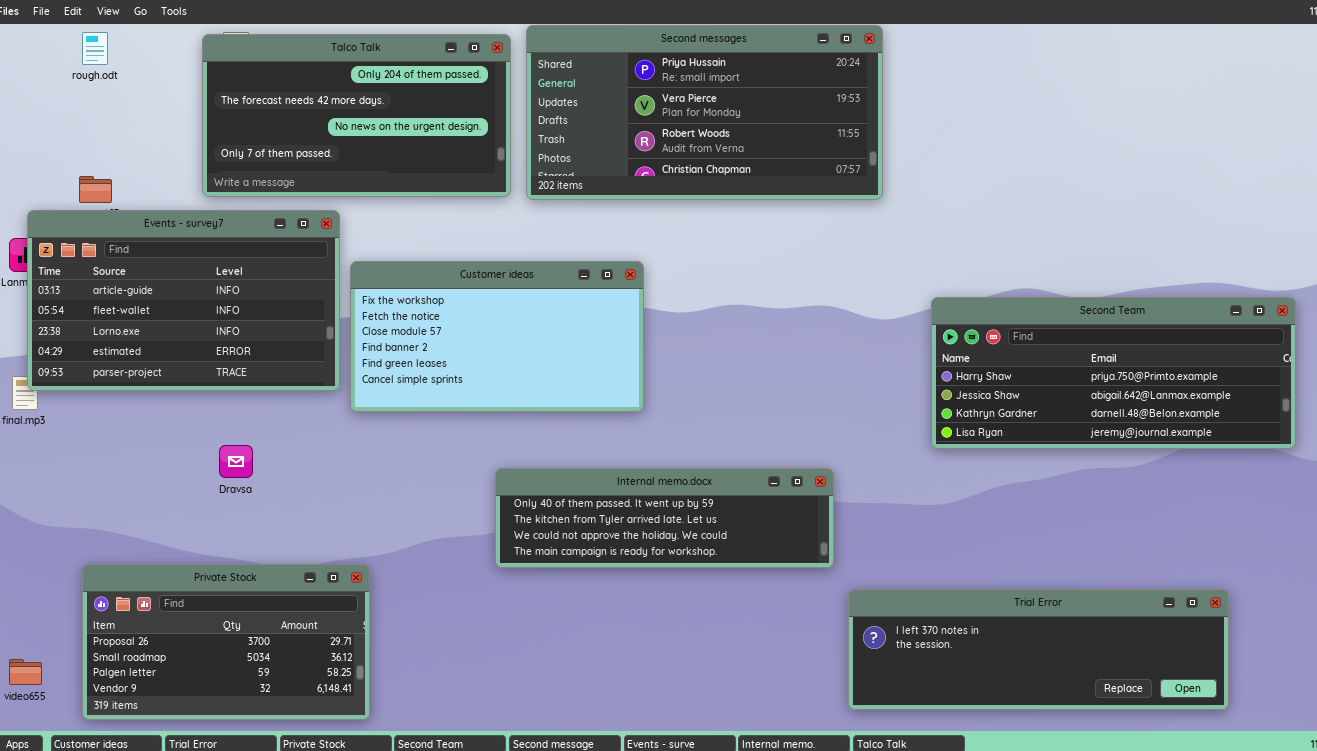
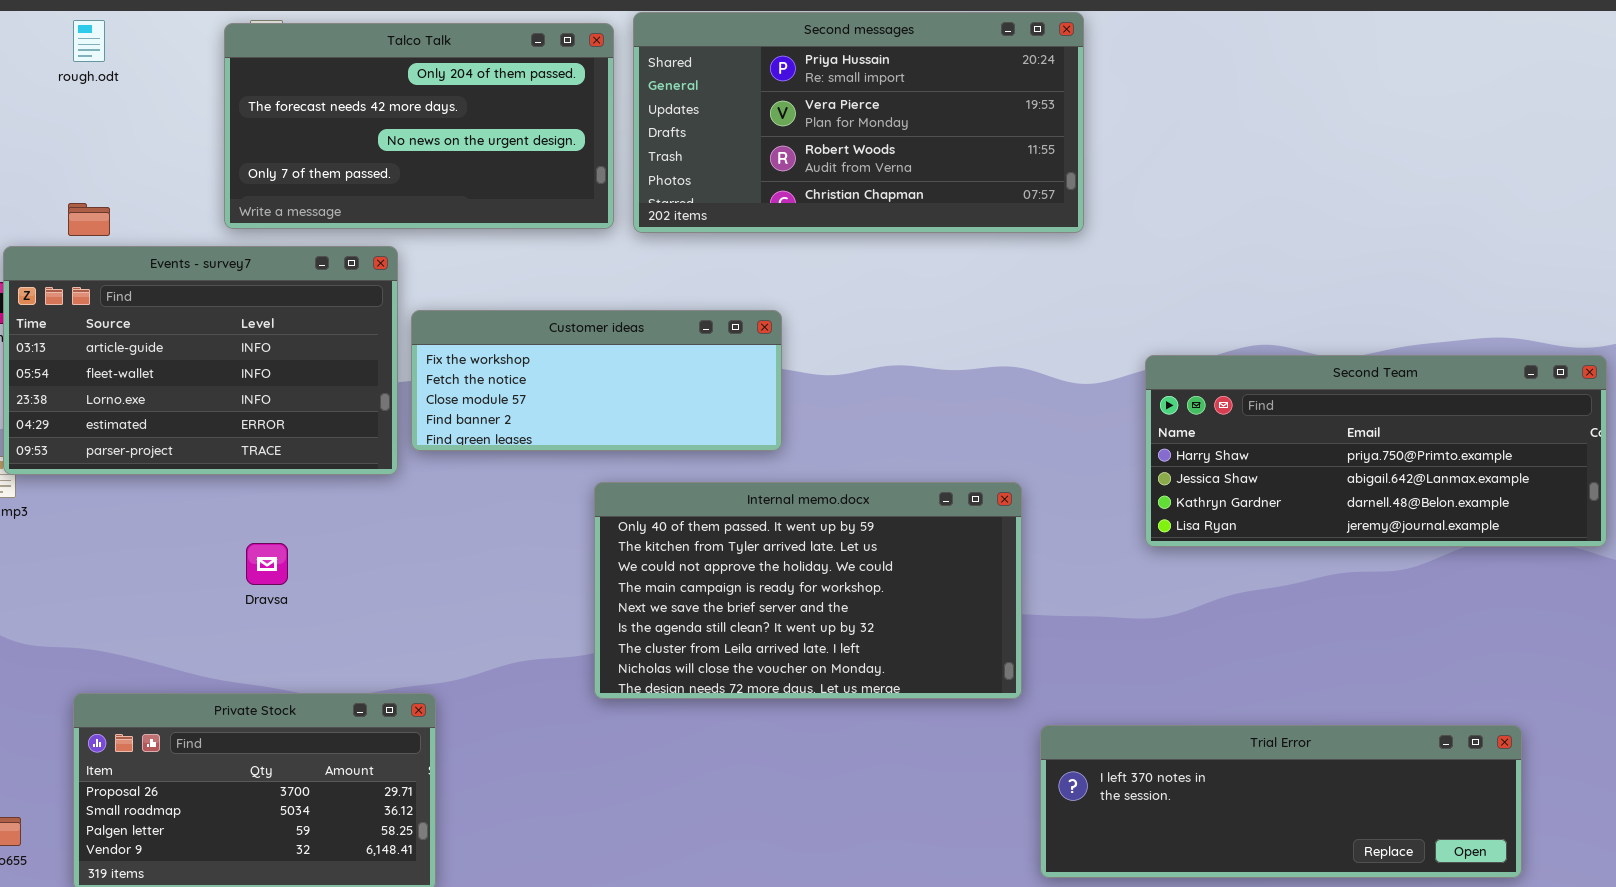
Customer ideas: [350,261,644,412] -> [411,310,782,451], resized
Internal memo.docx: [495,468,834,568] -> [594,482,1022,699], resized

